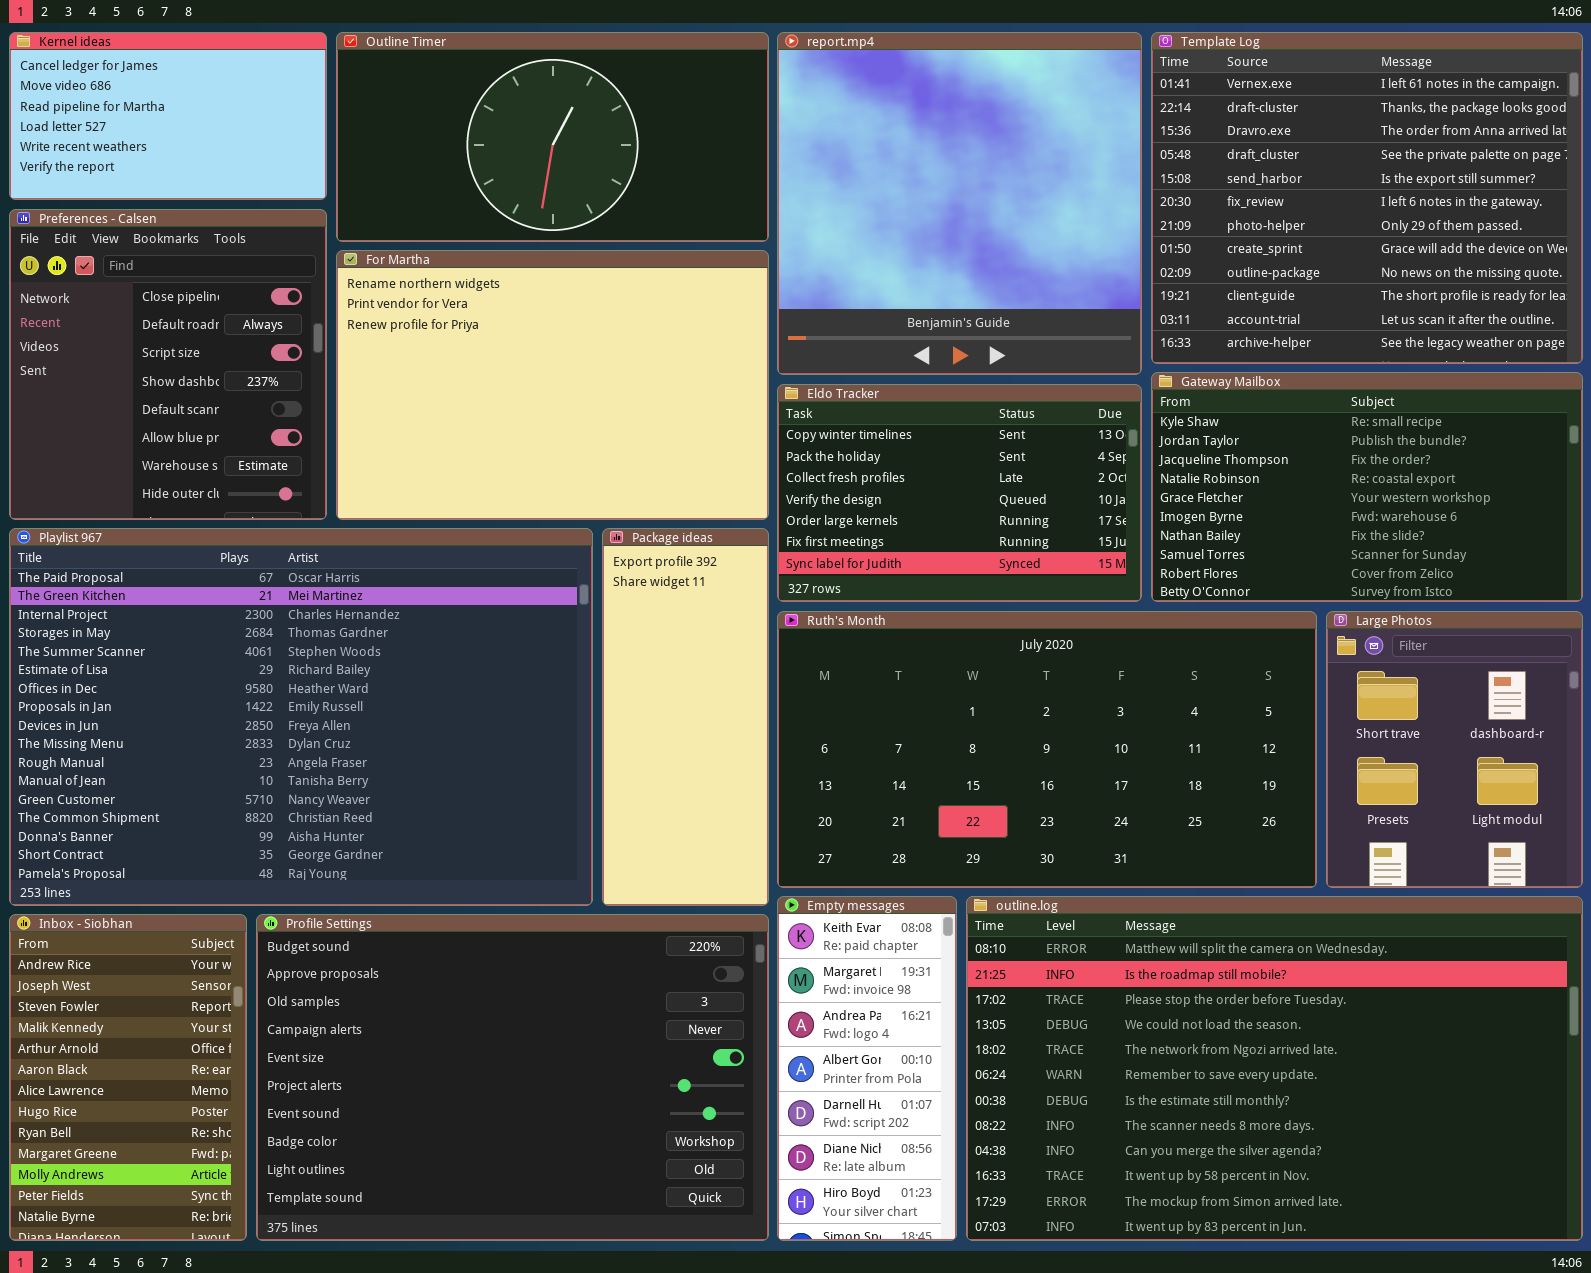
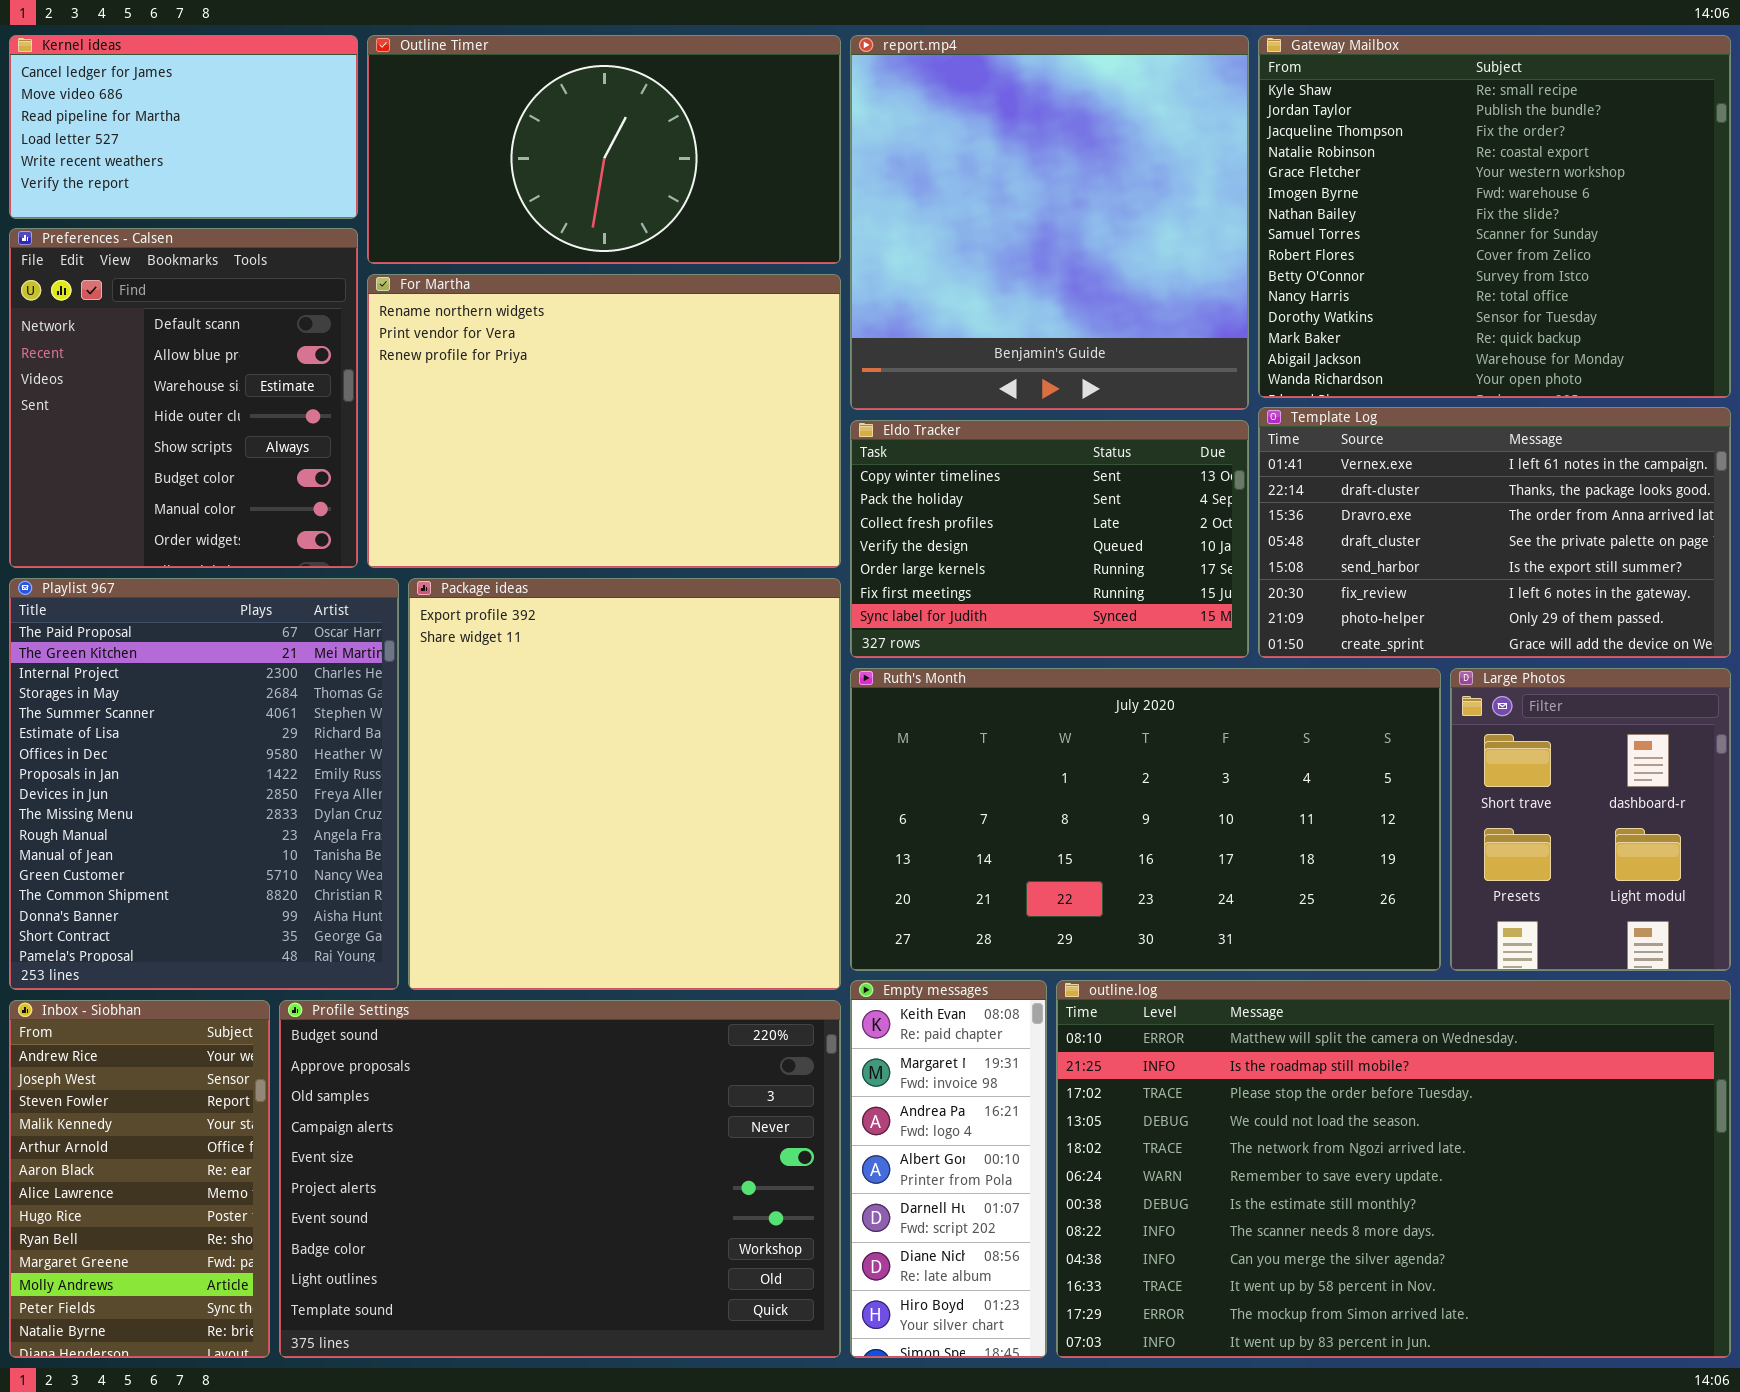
Template Log: [1151,32,1583,364] -> [1258,407,1731,658], moved, resized
Preferences - Calsen: [9,209,327,520] -> [9,228,358,568], scrolled down 4 rows
Gateway Mailbox: [1151,372,1583,602] -> [1258,35,1731,398], moved, resized
Playlist 967: [9,528,593,906] -> [9,578,399,990], resized
Package ideas: [602,528,769,906] -> [408,578,841,990], resized

